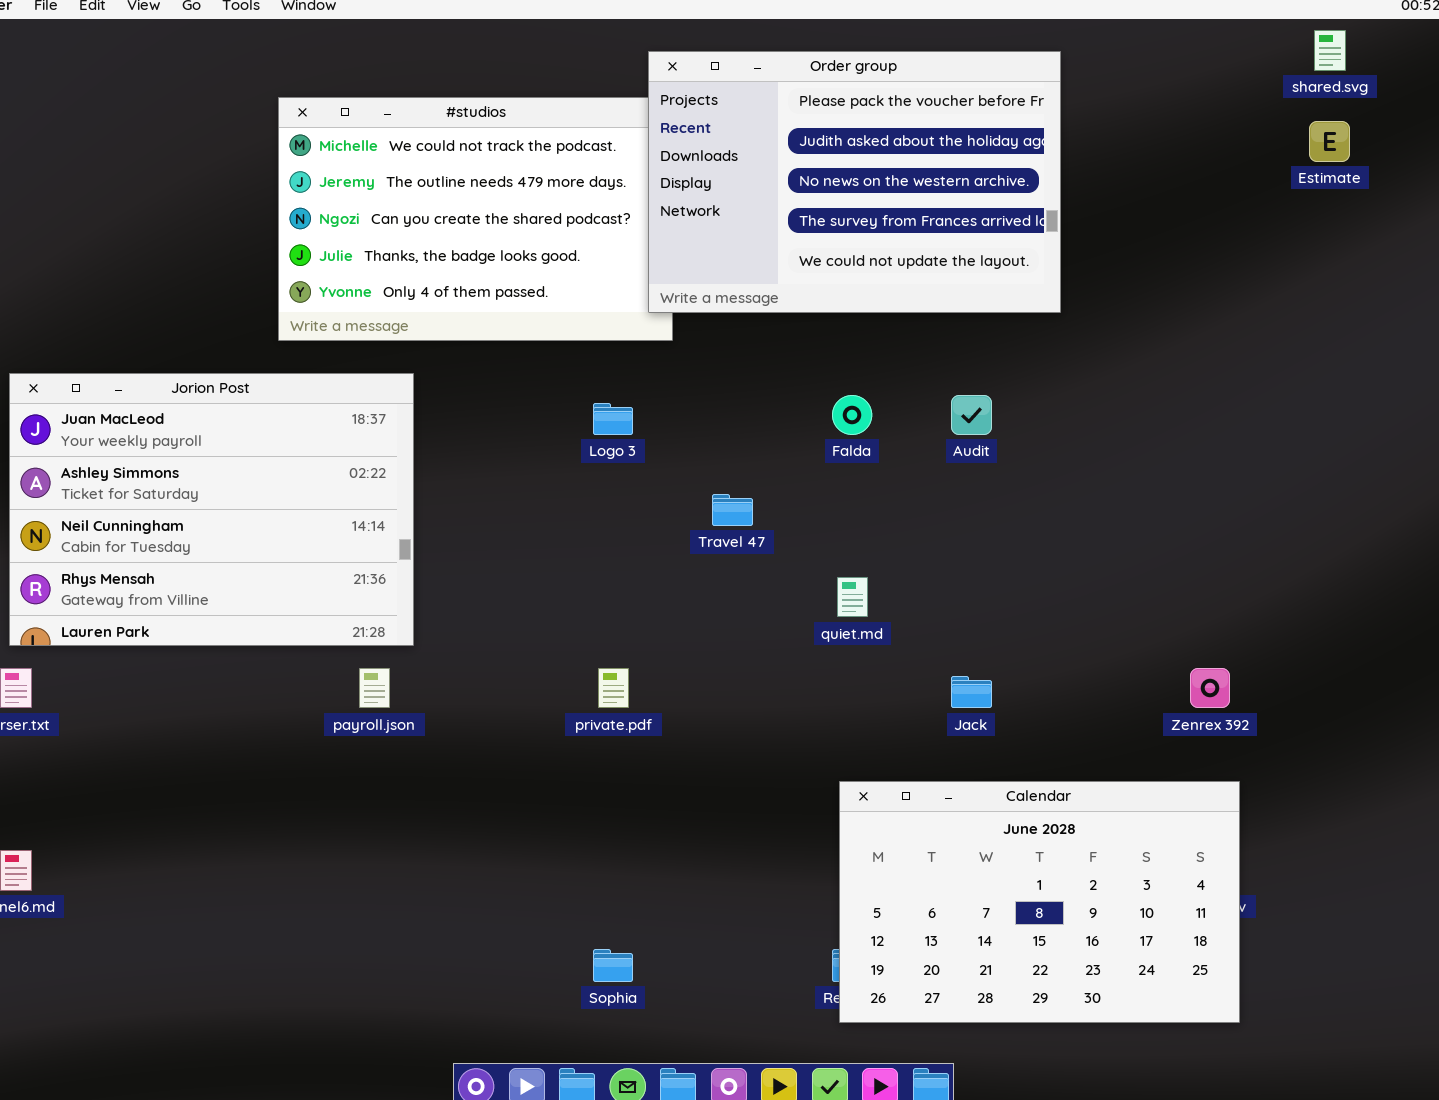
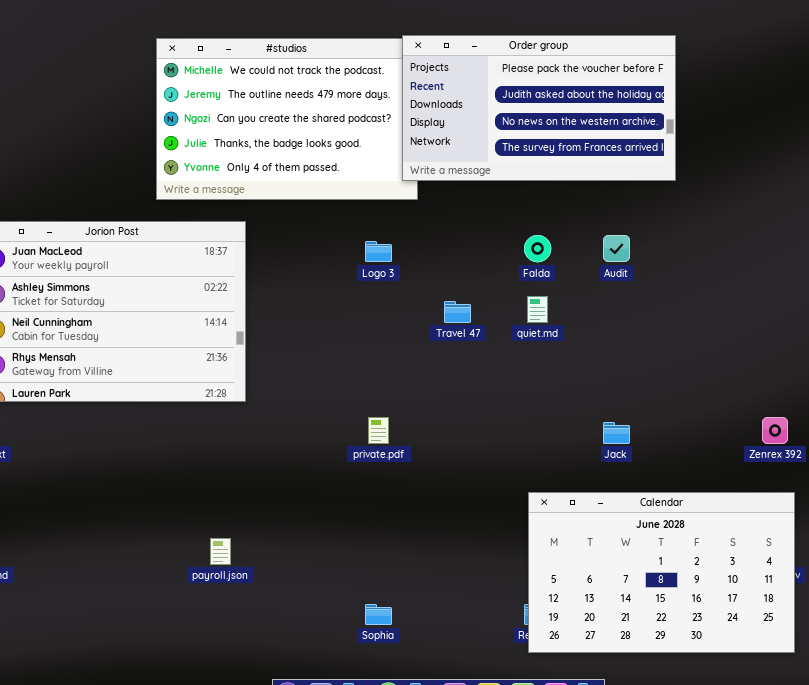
Order group: [648,51,1061,313] -> [402,35,676,181], resized
quiet.md: [837,577,868,617] -> [527,296,548,323], moved
payroll.json: [359,668,390,708] -> [210,538,231,565], moved

